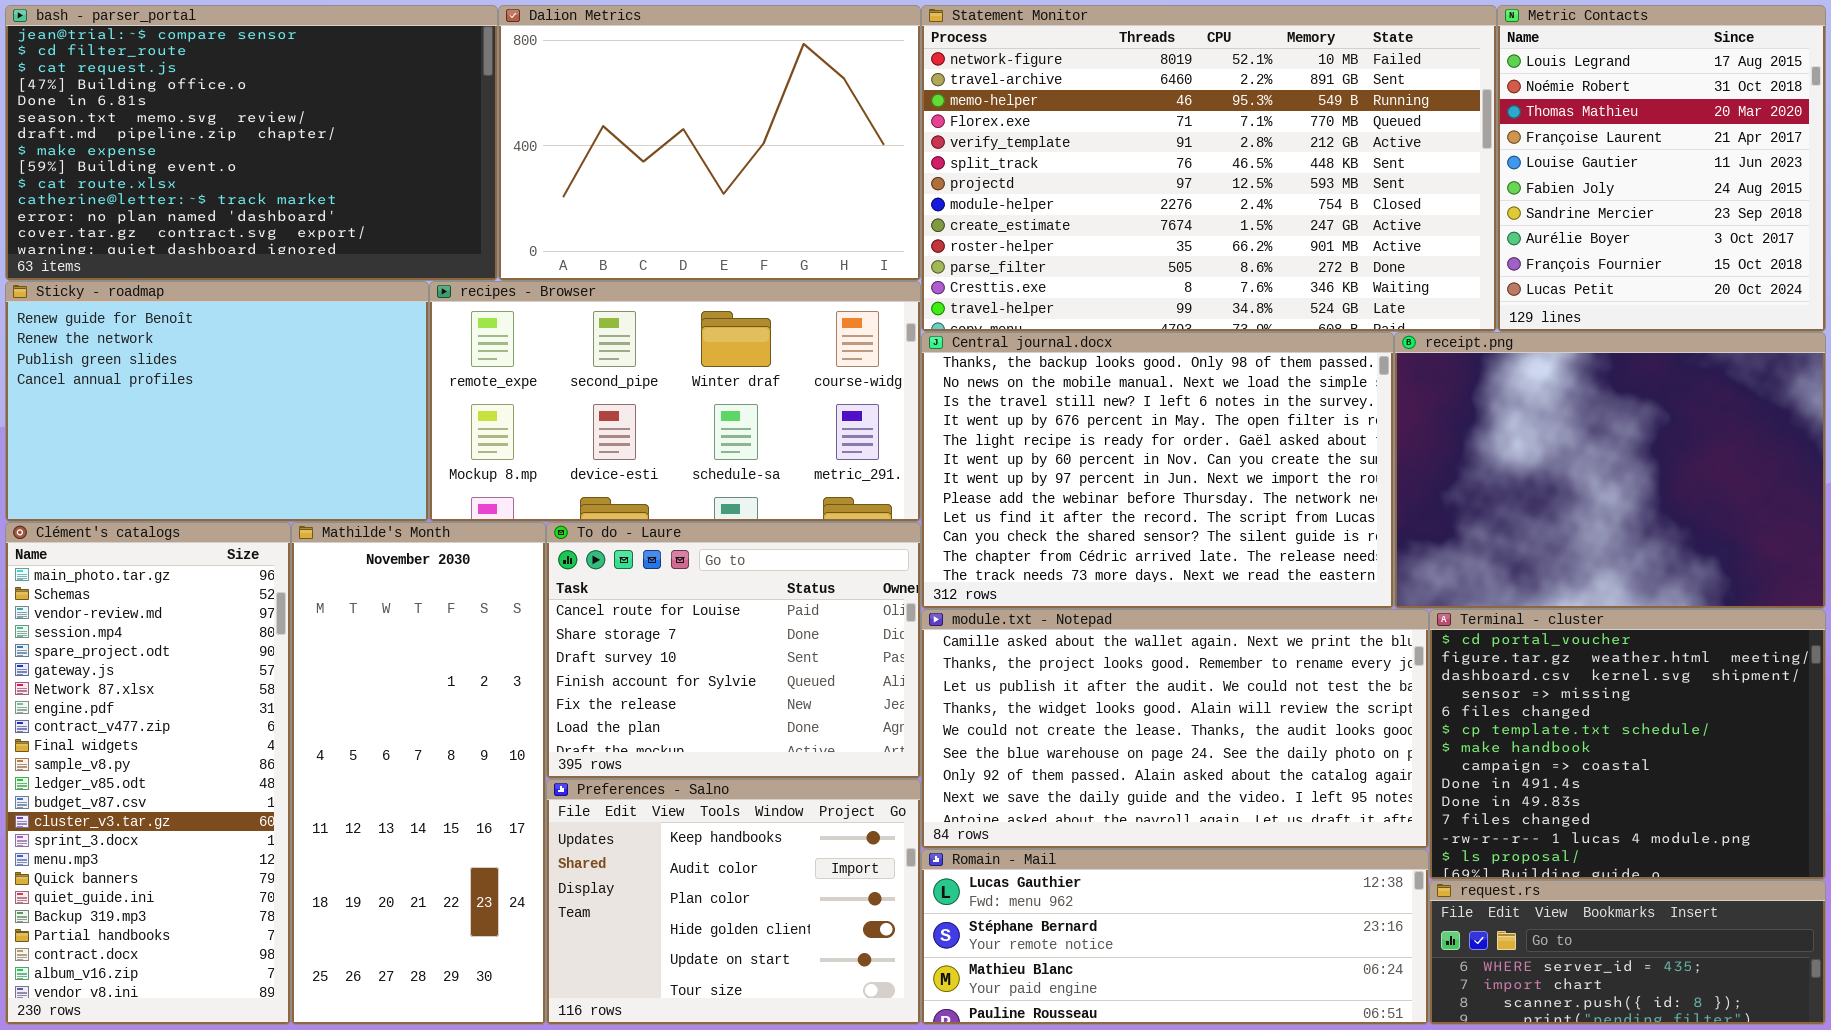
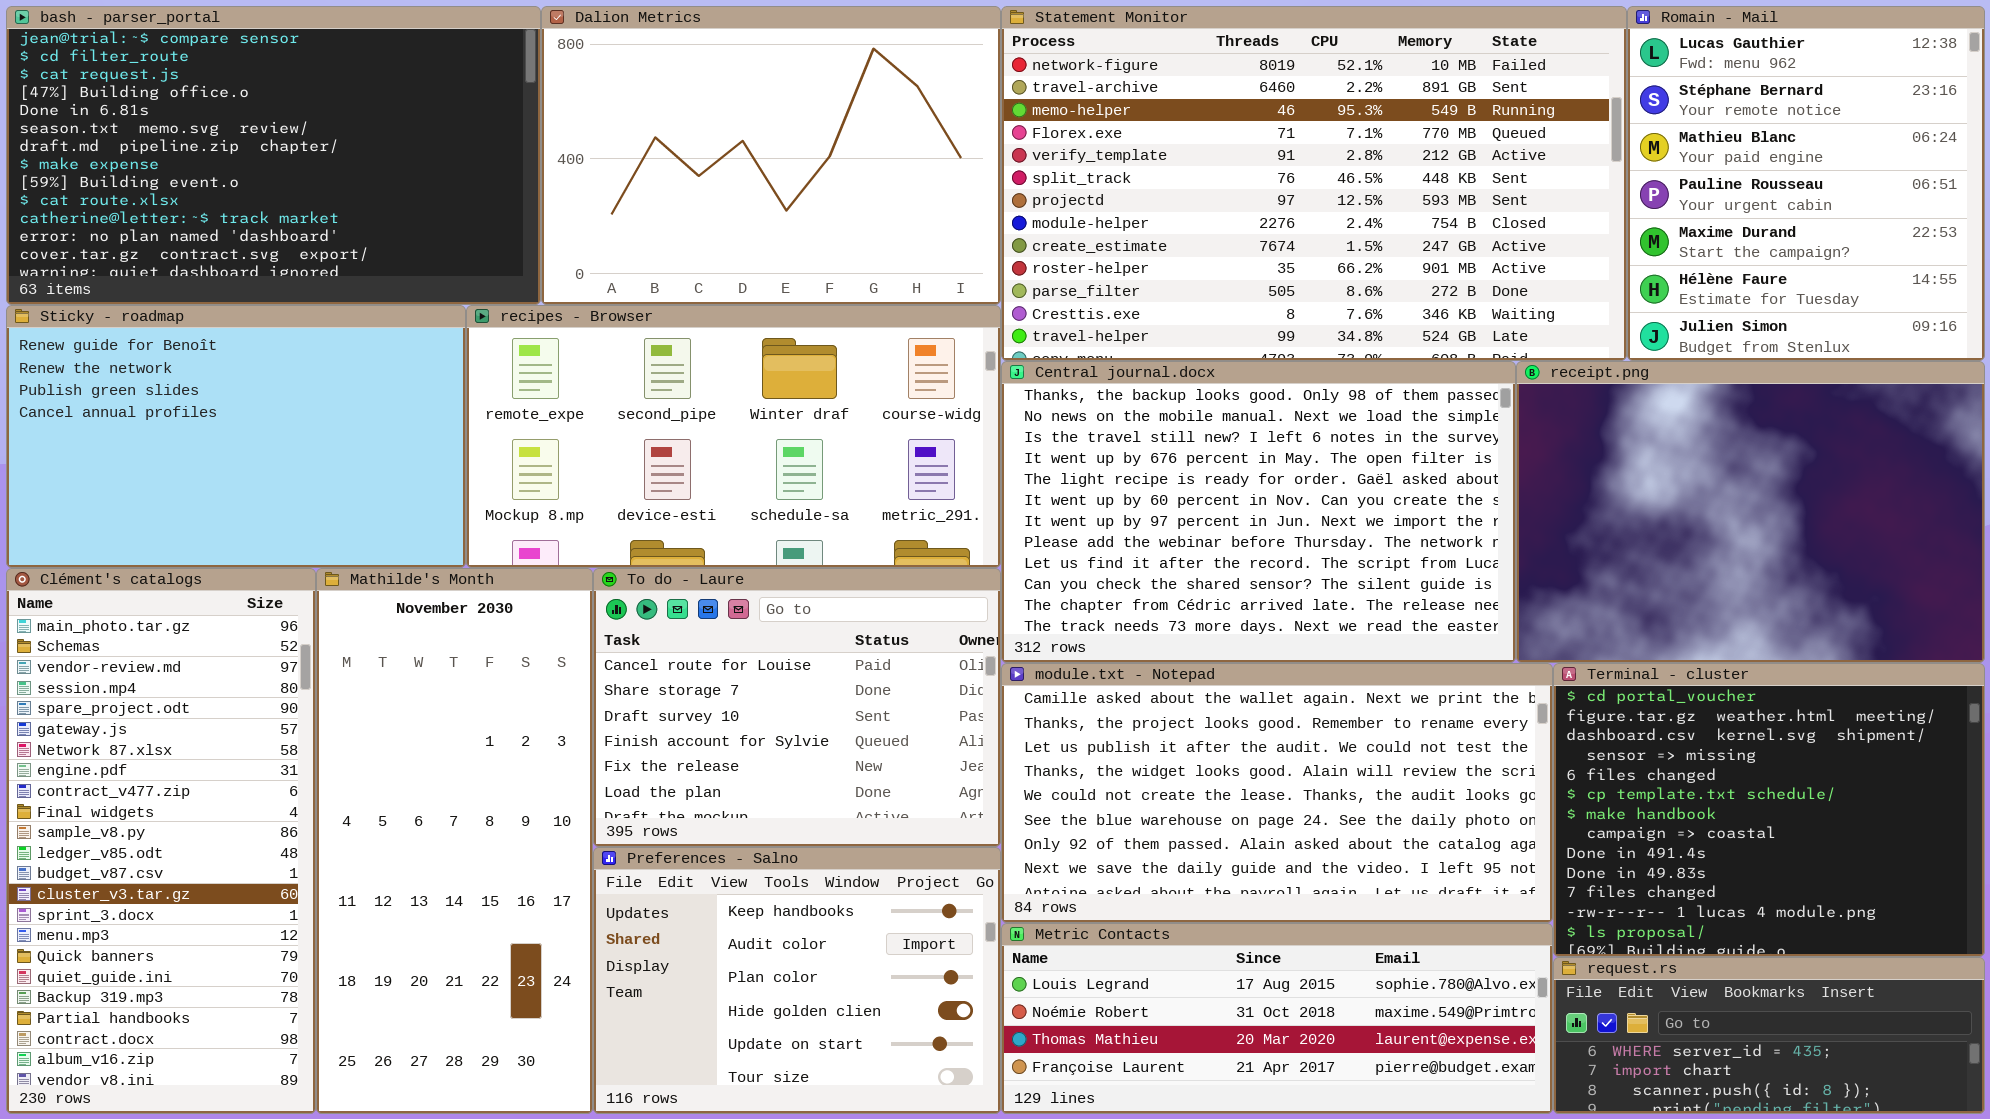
Metric Contacts: [1497,5,1826,332] -> [1001,923,1553,1114], moved, resized
Romain - Mail: [921,849,1429,1025] -> [1627,6,1985,361], moved, resized

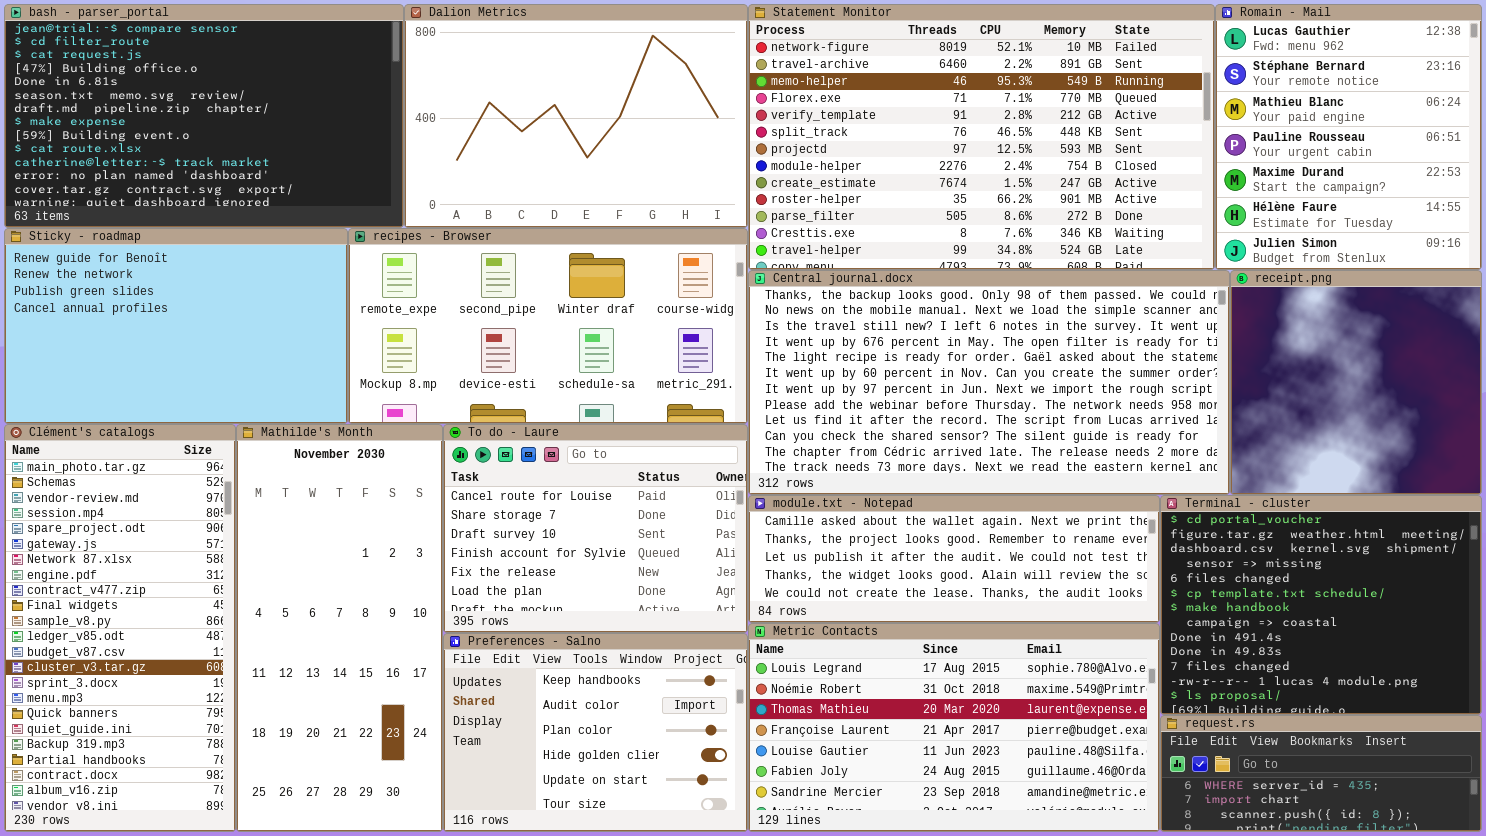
Central journal.docx: [1001,361,1516,663] -> [748,270,1230,495], resized
receipt.png: [1516,361,1985,663] -> [1230,270,1482,495], resized
module.txt - Notepad: [1001,663,1553,923] -> [748,495,1160,623], resized
Metric Contacts: [1001,923,1553,1114] -> [748,623,1160,832], resized

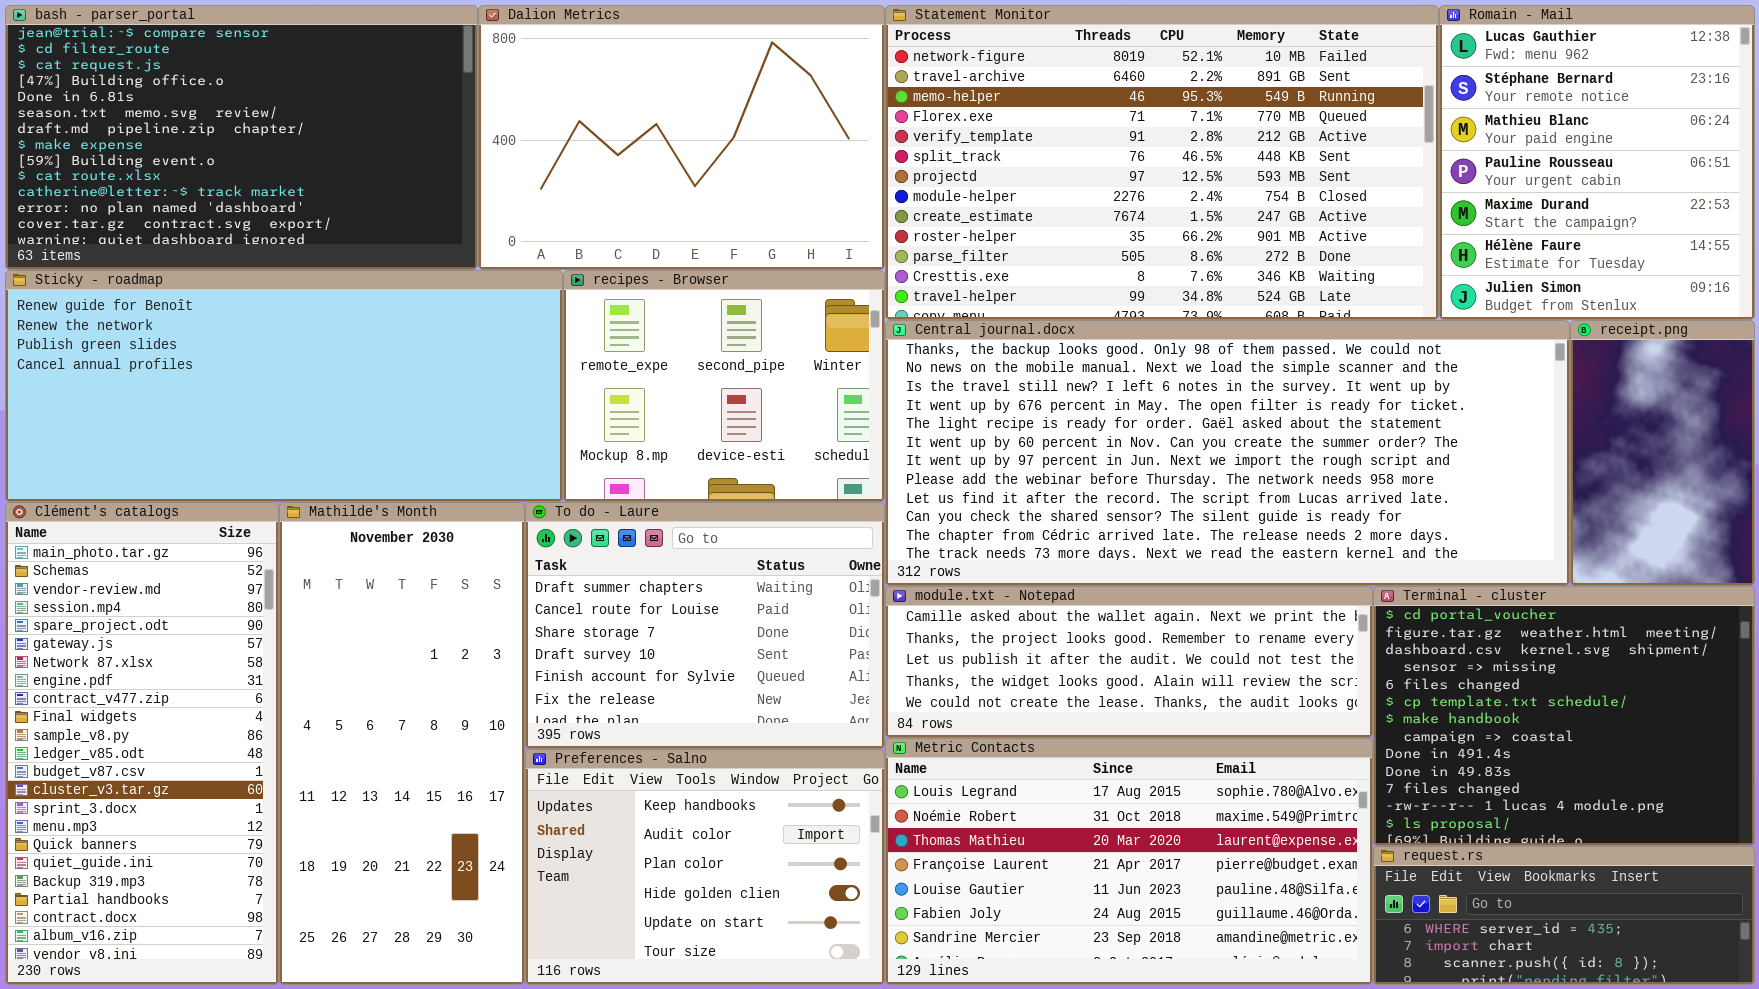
Sticky - roadmap: [4,228,348,424] -> [5,270,563,502], resized
recipes - Browser: [348,228,748,424] -> [563,270,885,502], resized
Central journal.docx: [748,270,1230,495] -> [885,320,1570,586], resized
receipt.png: [1230,270,1482,495] -> [1570,320,1755,586], resized
To do - Laure: [443,424,748,633] -> [525,502,885,749], scrolled up 1 row

